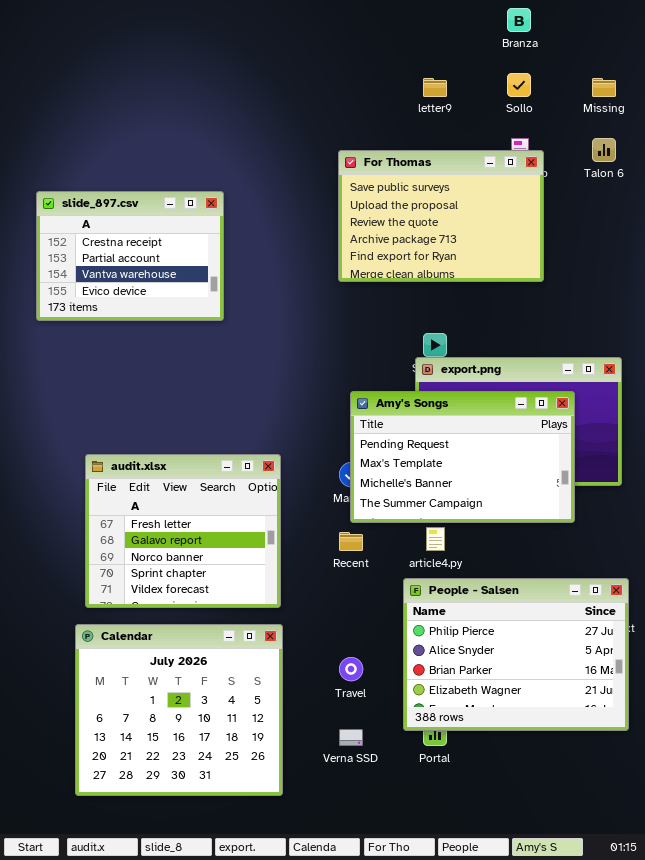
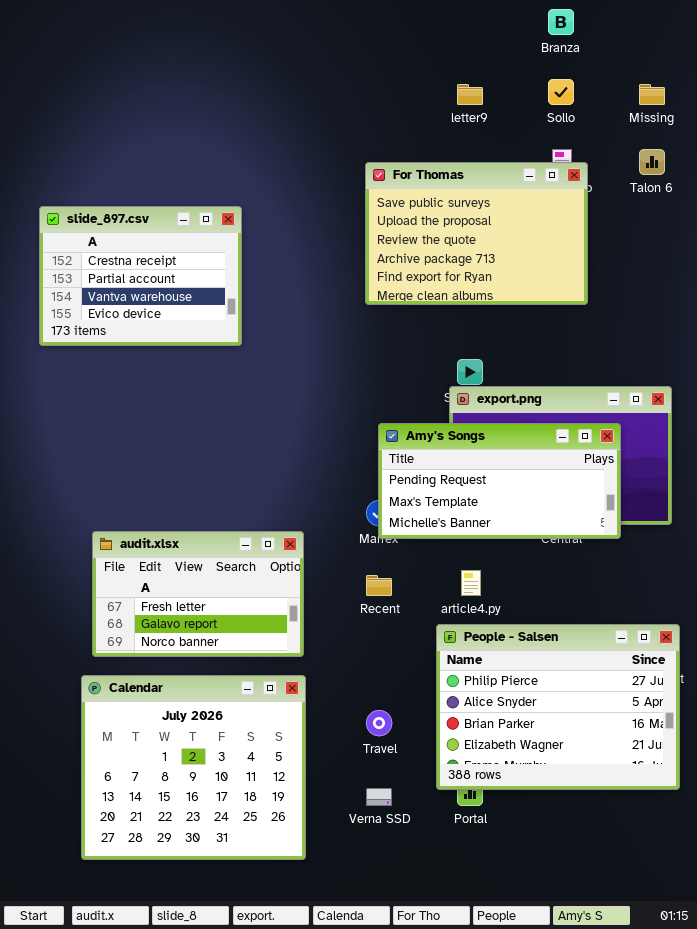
Amy's Songs: [350,391,575,523] -> [378,423,621,539], resized
audit.xlsx: [85,454,281,608] -> [92,531,304,657], resized

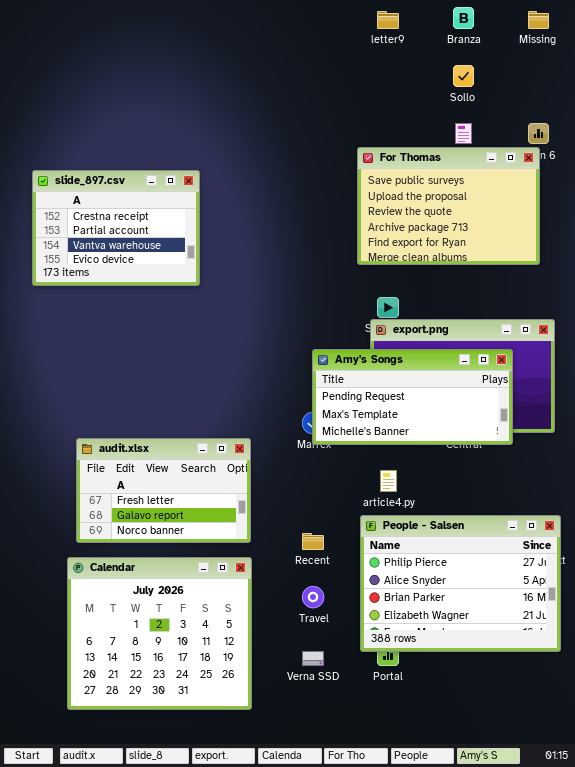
letter9: [457,84,483,105] -> [377,11,399,29], moved
Missing: [639,84,665,105] -> [528,11,549,29], moved
For Thomas: [365,162,588,305] -> [357,147,540,265], moved
Recent: [366,575,392,596] -> [302,533,324,550], moved

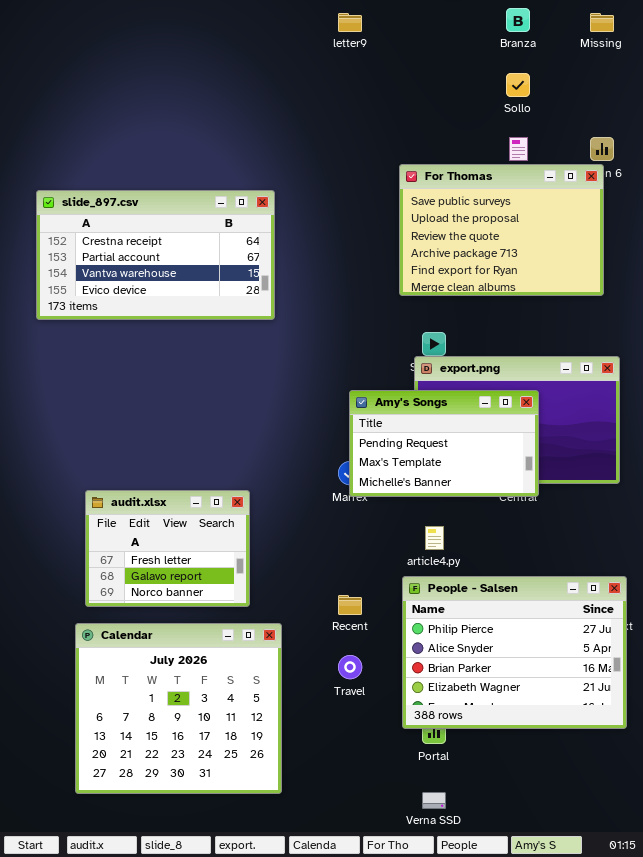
letter9: [377,11,399,29] -> [338,13,362,32], moved
slide_897.csv: [32,170,200,286] -> [36,190,275,320], resized
Amy's Songs: [312,349,513,445] -> [349,390,539,497], resized
audit.xlsx: [76,438,251,543] -> [85,490,250,607], resized
Verna SSD: [302,651,324,666] -> [422,792,446,809], moved

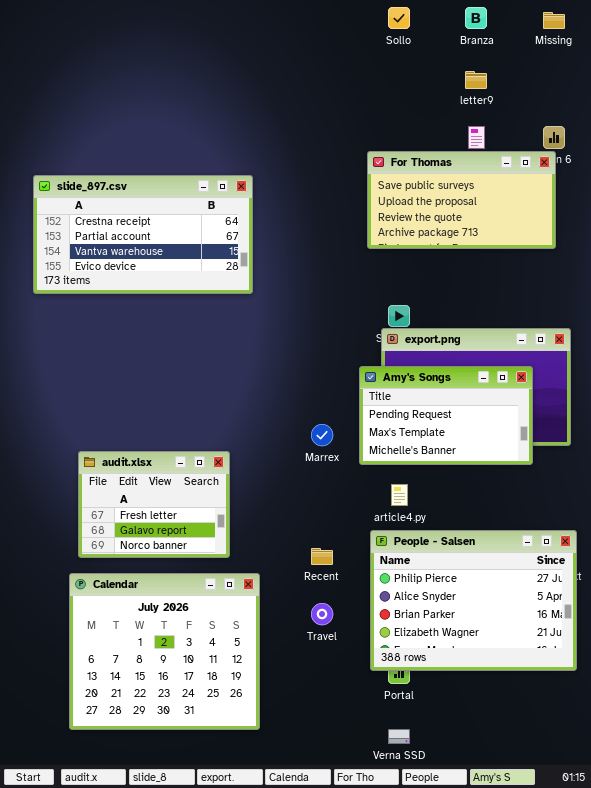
letter9: [338,13,362,32] -> [465,71,487,89], moved
Sollo: [506,73,530,97] -> [388,7,410,29], moved
For Thomas: [399,164,604,296] -> [367,151,556,249], resized
Amy's Songs: [349,390,539,497] -> [359,366,533,465], moved

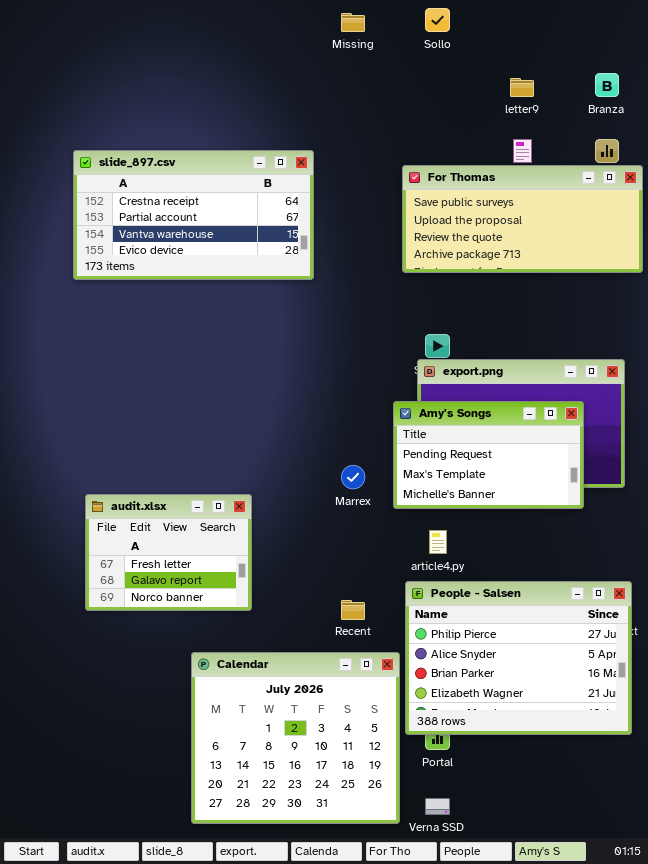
Branza: [465,7,487,29] -> [595,73,619,97], moved
Missing: [543,12,565,29] -> [341,13,365,32], moved
For Thomas: [367,151,556,249] -> [402,165,643,273], resized
slide_897.csv: [33,175,253,294] -> [73,150,314,280], moved
Calendar: [69,573,260,730] -> [191,652,400,824], moved

